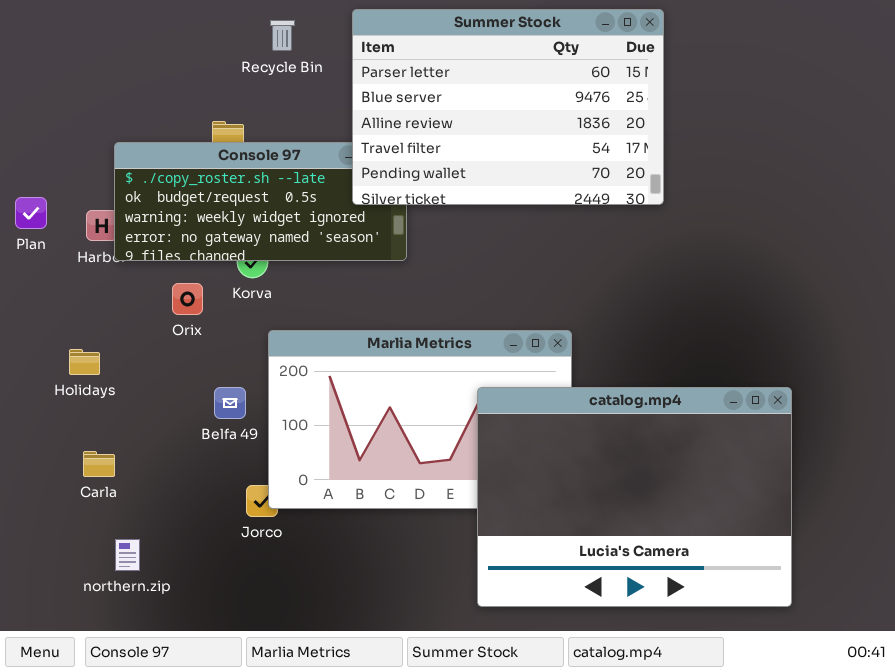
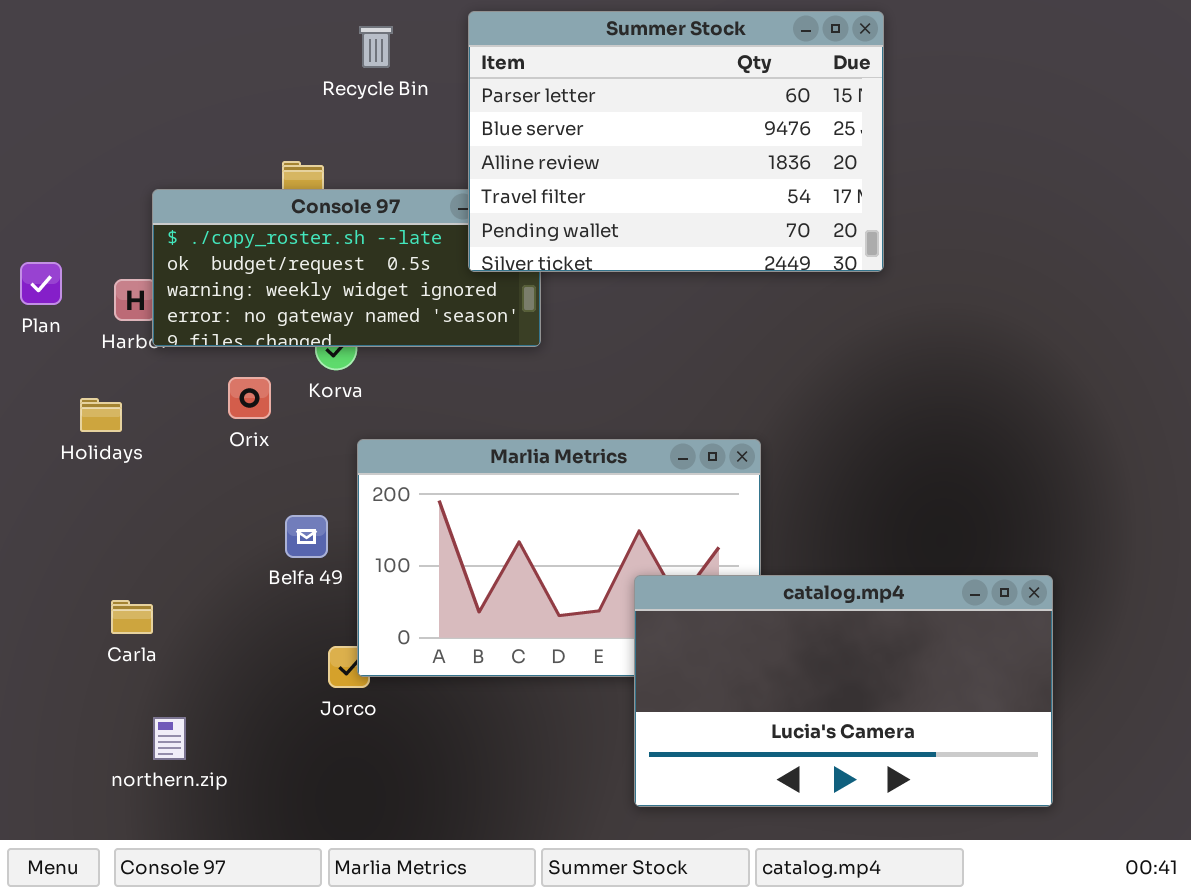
Holidays: [69,349,100,375] -> [80,398,122,432], moved
catalog.mp4: [477,387,792,607] -> [634,575,1053,807], resized

